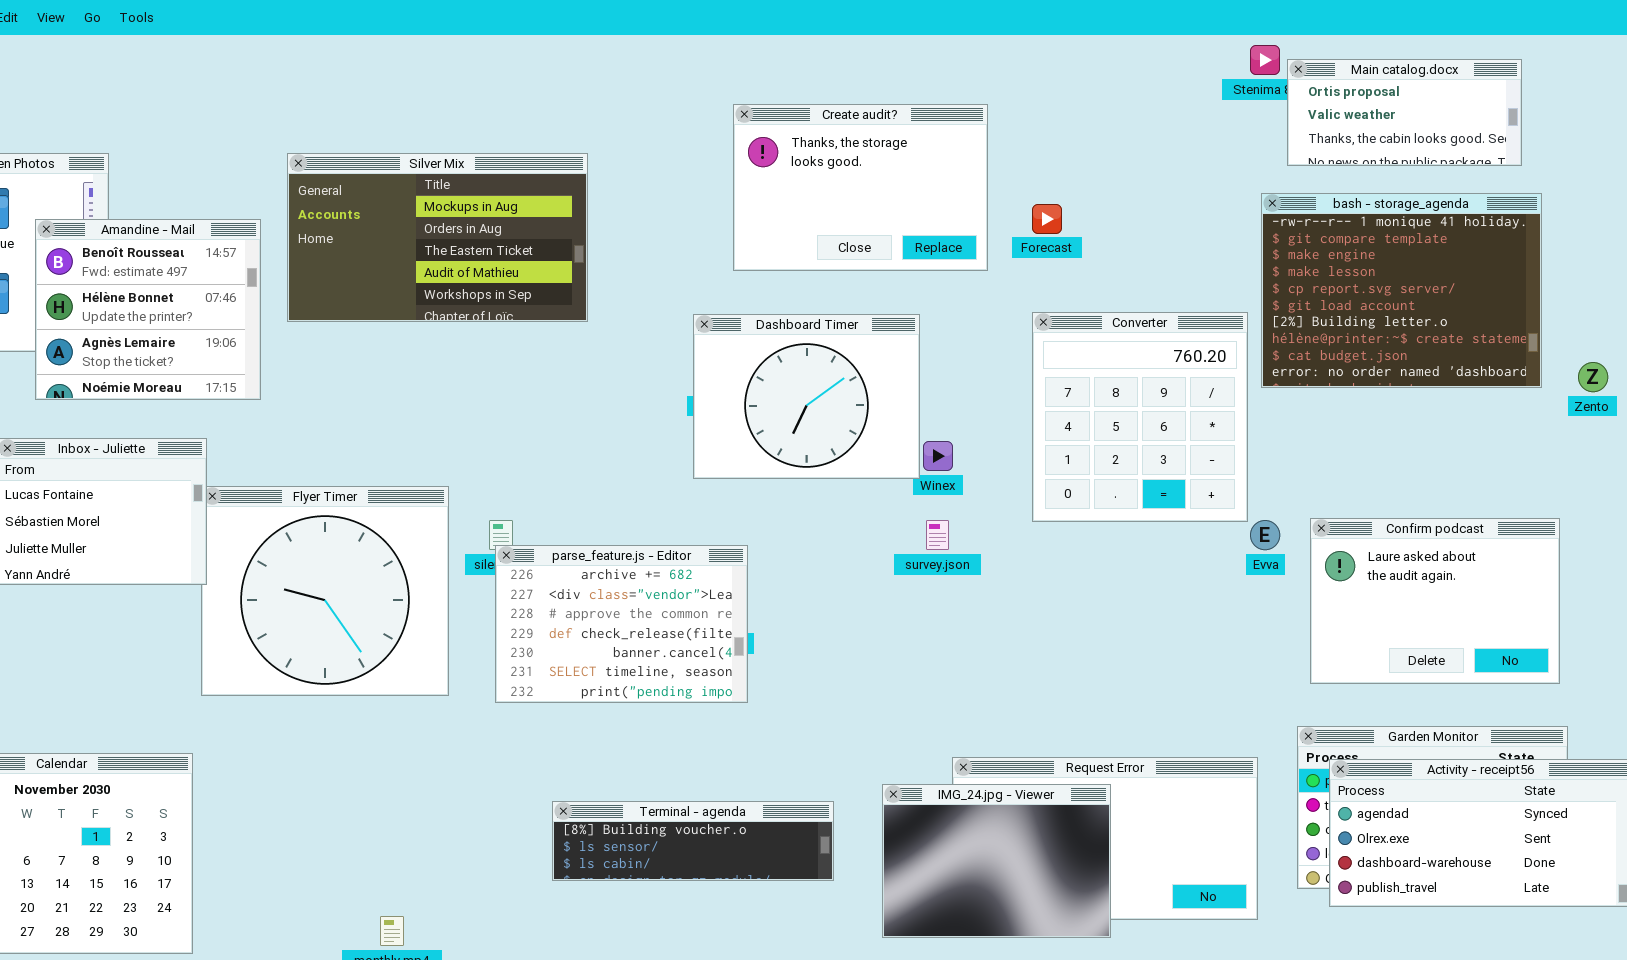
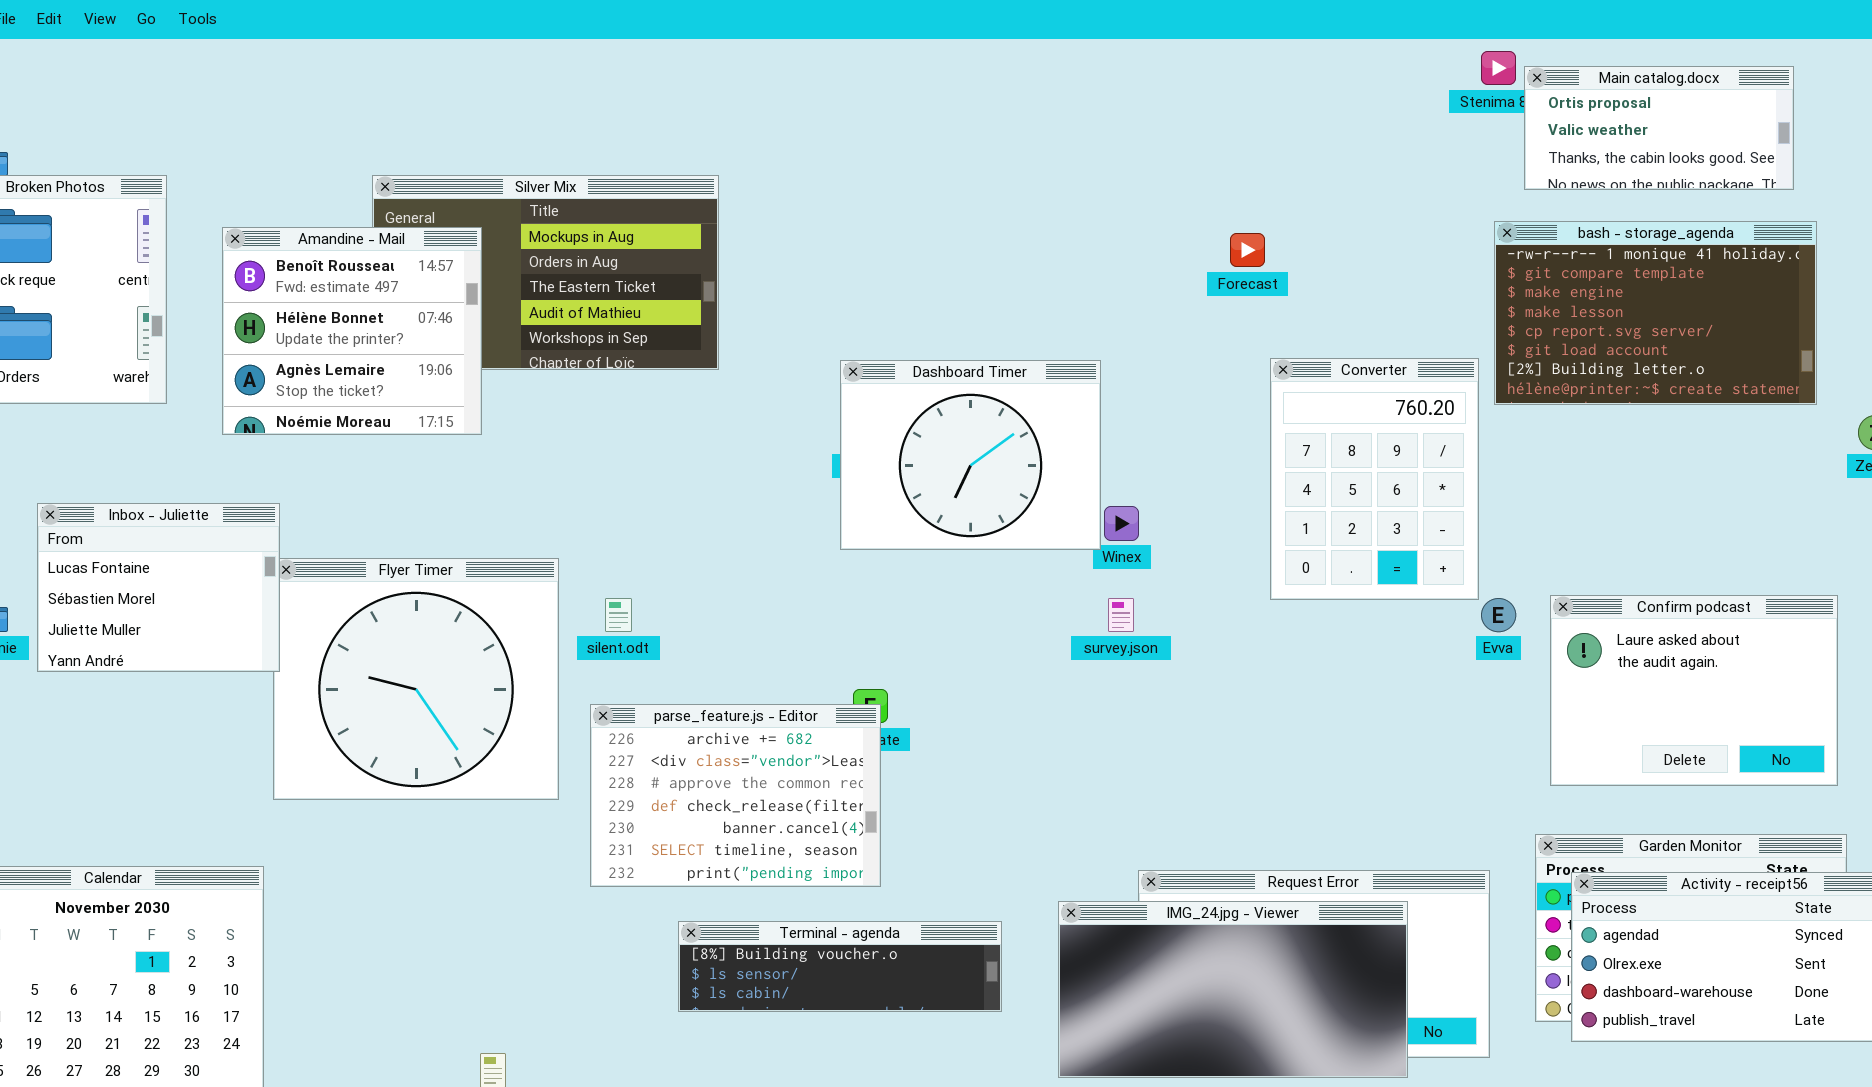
Create audit?: [733,104,988,271] -> none, closed
bash - storage_agenda: [1261,193,1542,388] -> [1494,221,1817,405], resized
Amandine - Mail: [35,219,261,400] -> [222,227,482,435], moved
Converter: [1032,312,1248,522] -> [1270,358,1479,600], resized
parse_feature.js - Editor: [495,545,748,703] -> [590,704,881,887], moved
IMG_24.jpg - Viewer: [882,784,1111,938] -> [1058,901,1408,1078], resized

